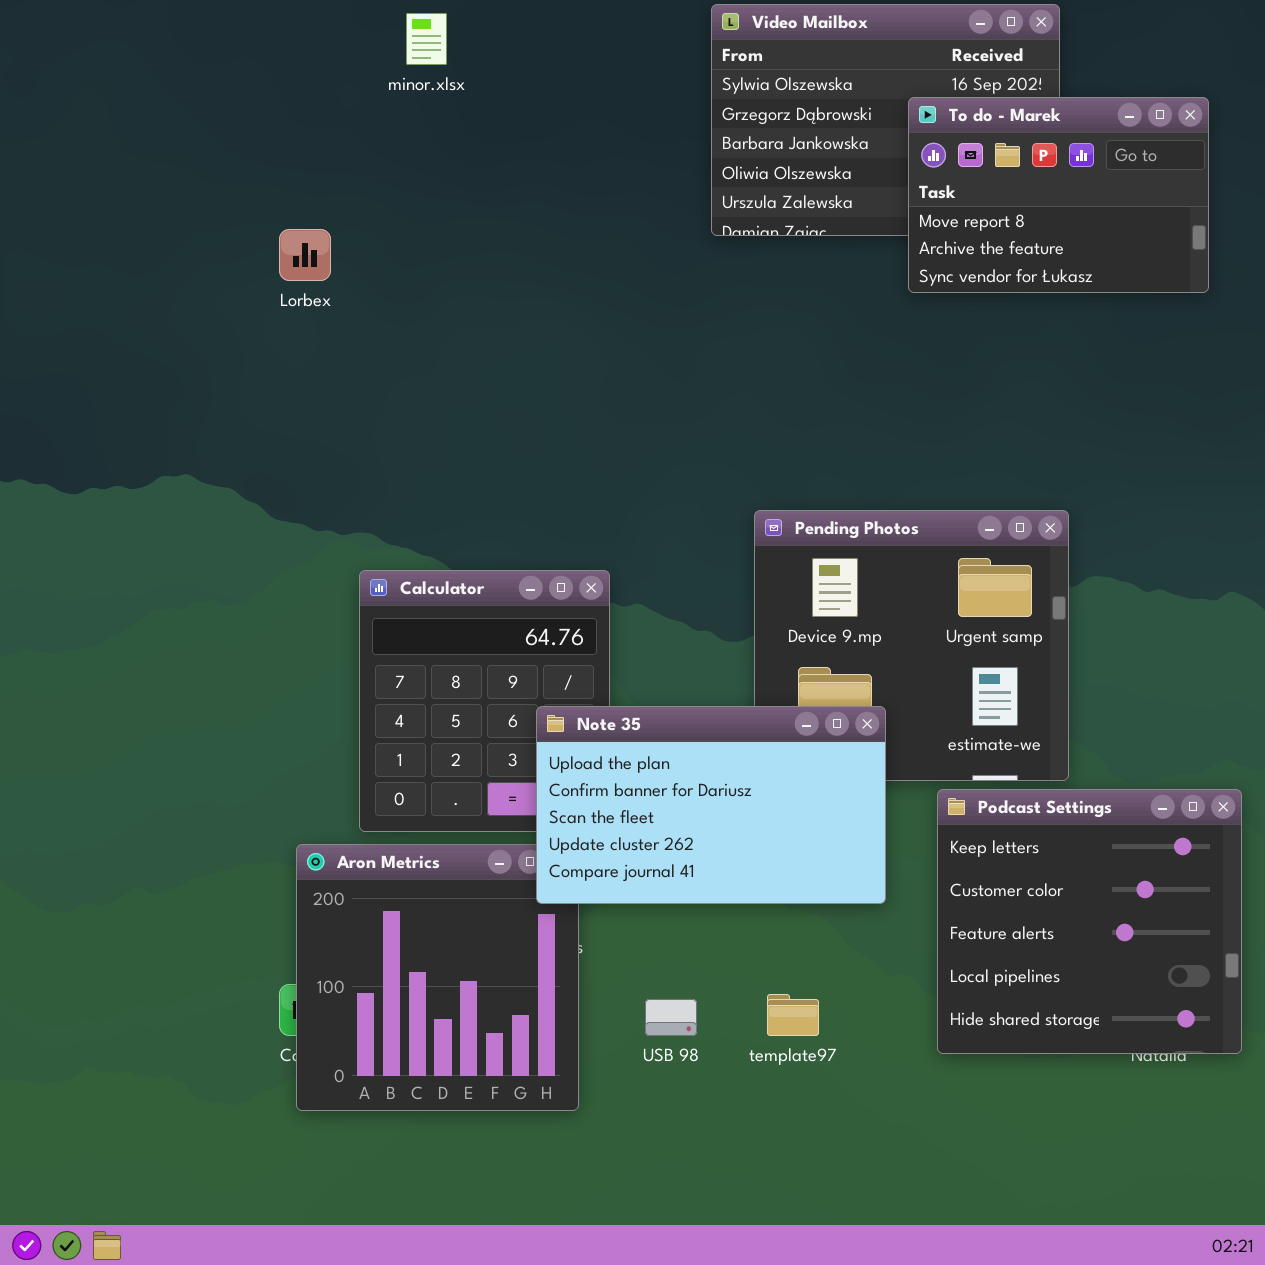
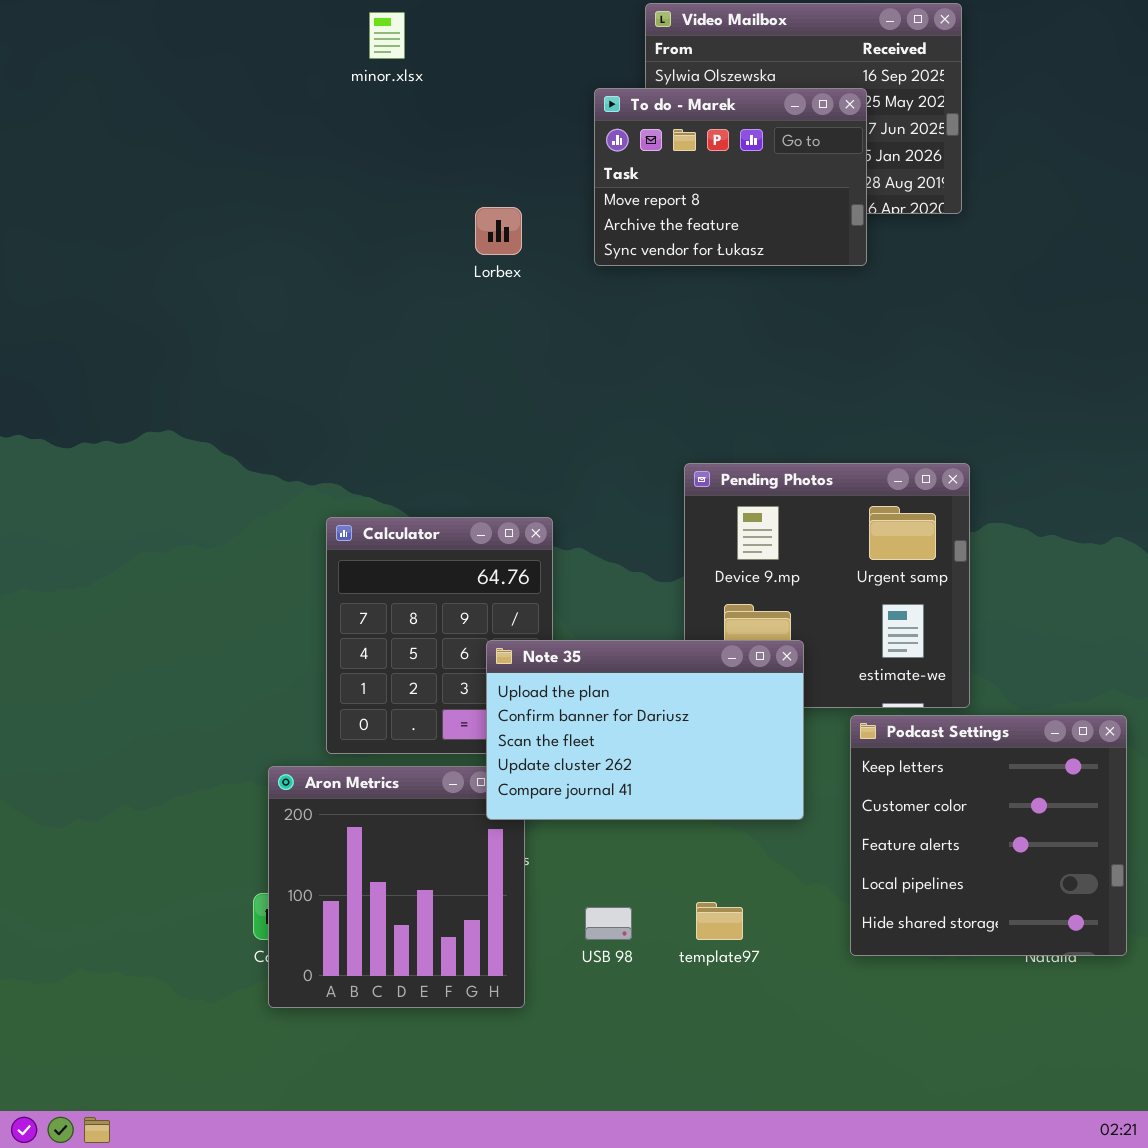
To do - Marek: [908,97,1209,293] -> [594,88,867,266], moved
Lorbex: [279,229,331,281] -> [475,207,522,255], moved

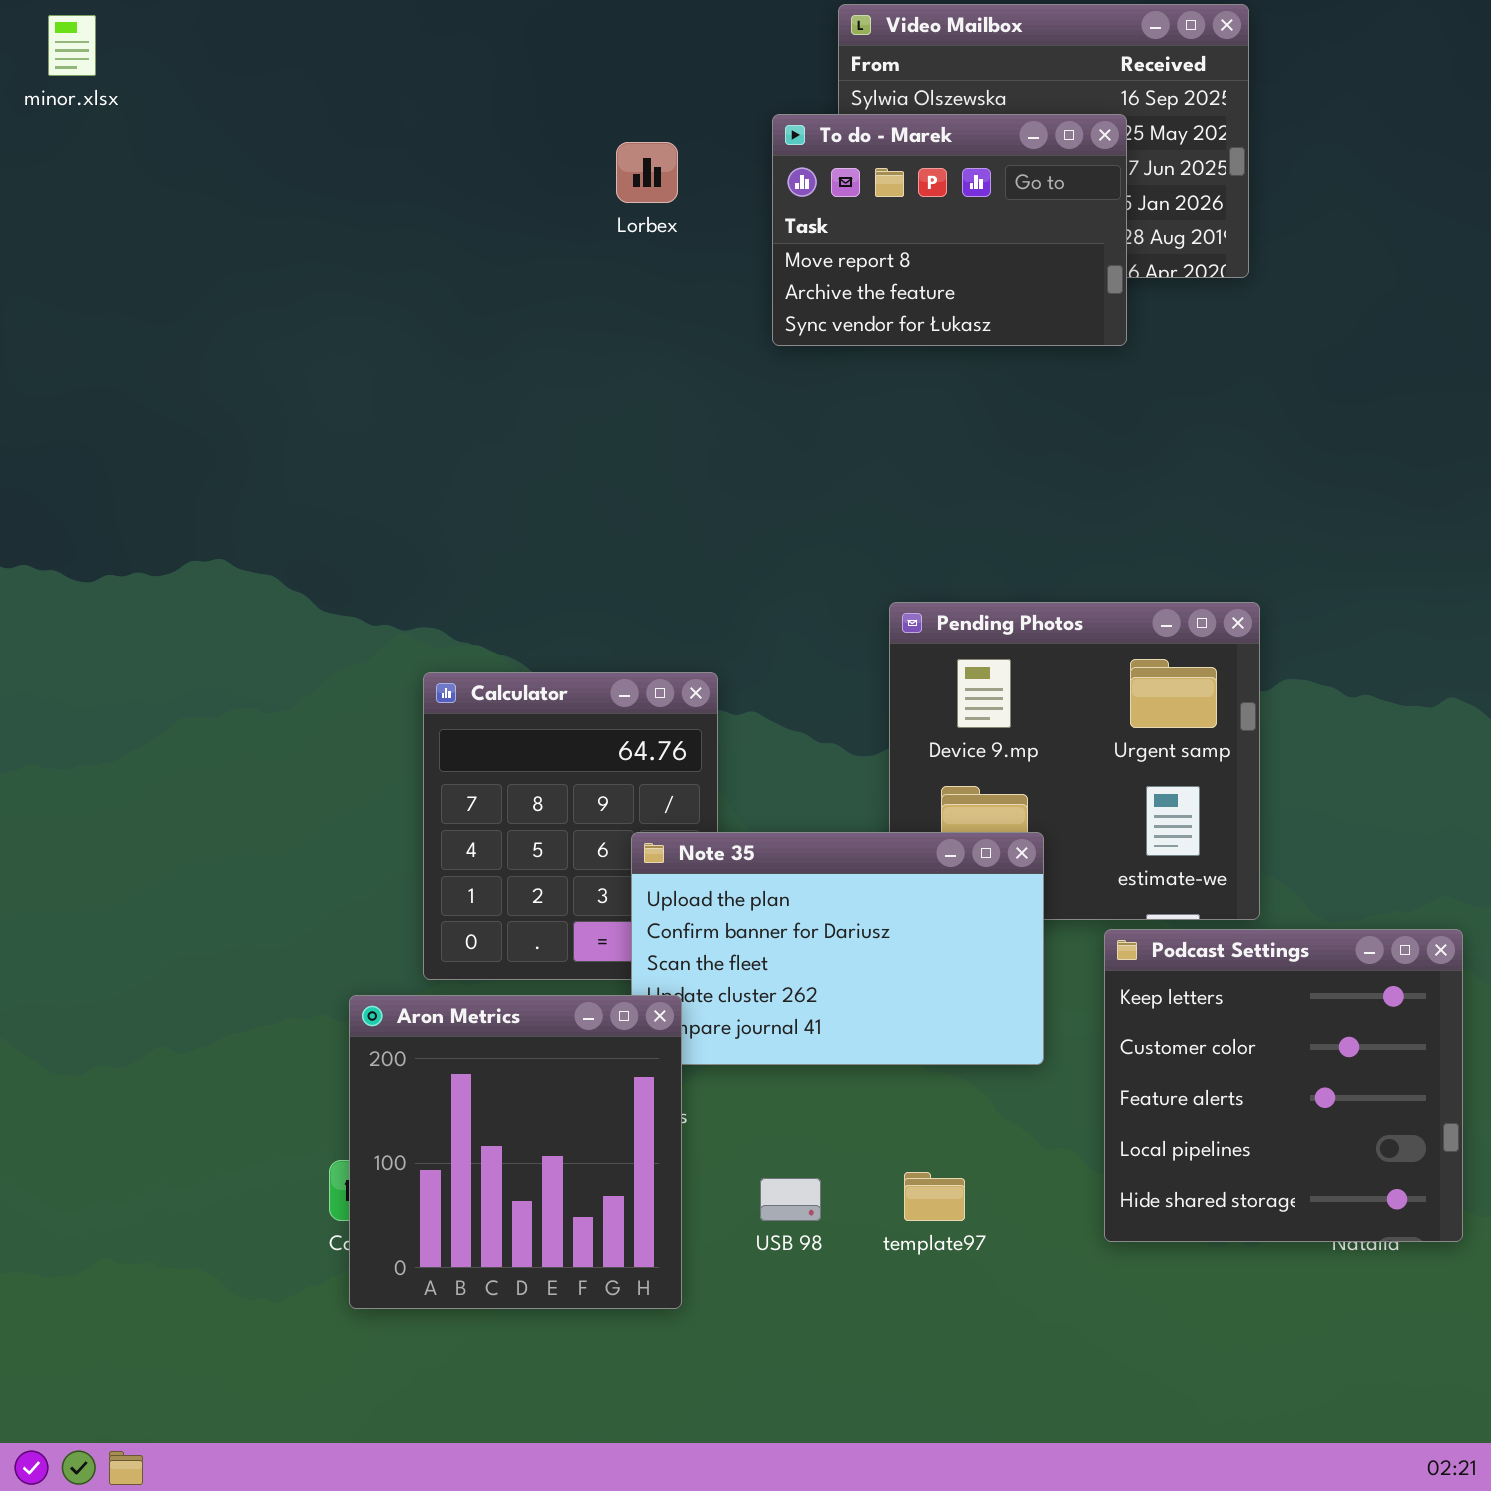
minor.xlsx: [369,12,405,59] -> [48,15,96,76], moved
Lorbex: [475,207,522,255] -> [616,142,678,203], moved
Aron Metrics: [268,766,525,1008] -> [349,995,682,1309], raised

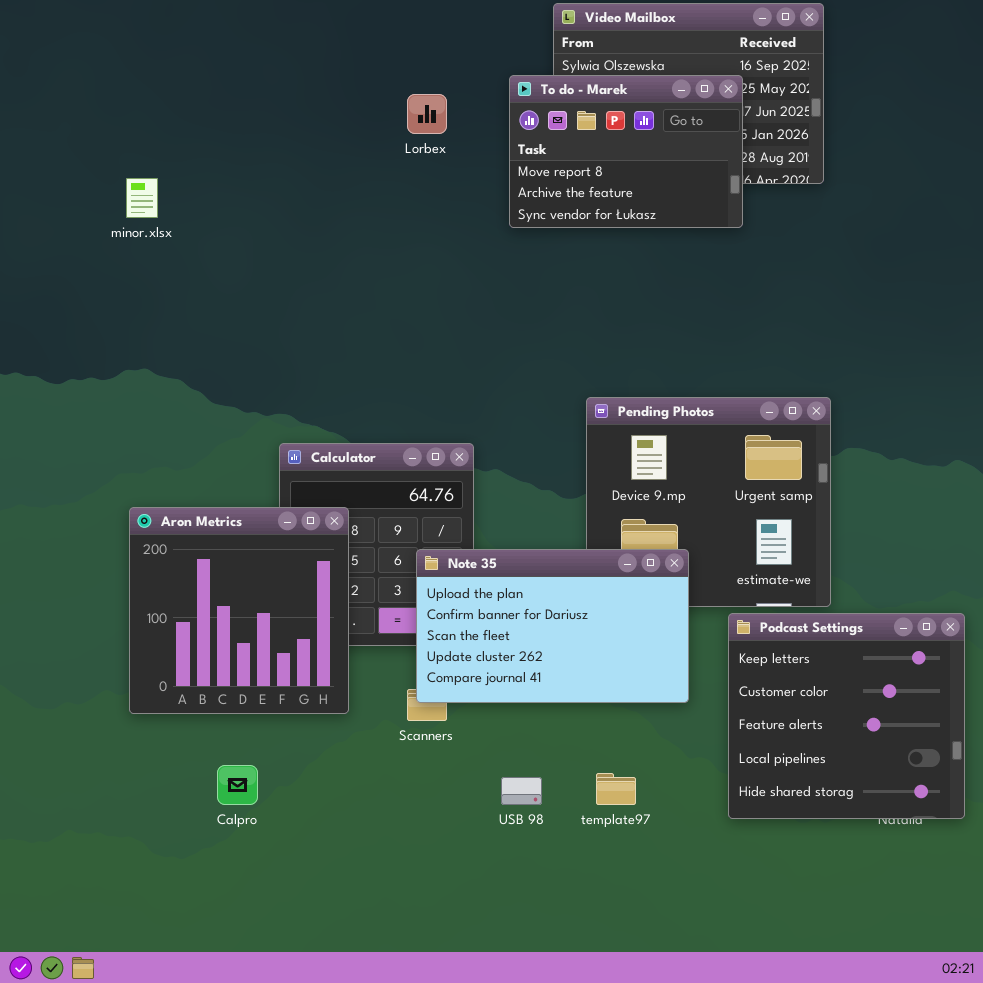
minor.xlsx: [48,15,96,76] -> [126,178,158,218], moved
Aron Metrics: [349,995,682,1309] -> [129,507,349,714], moved

